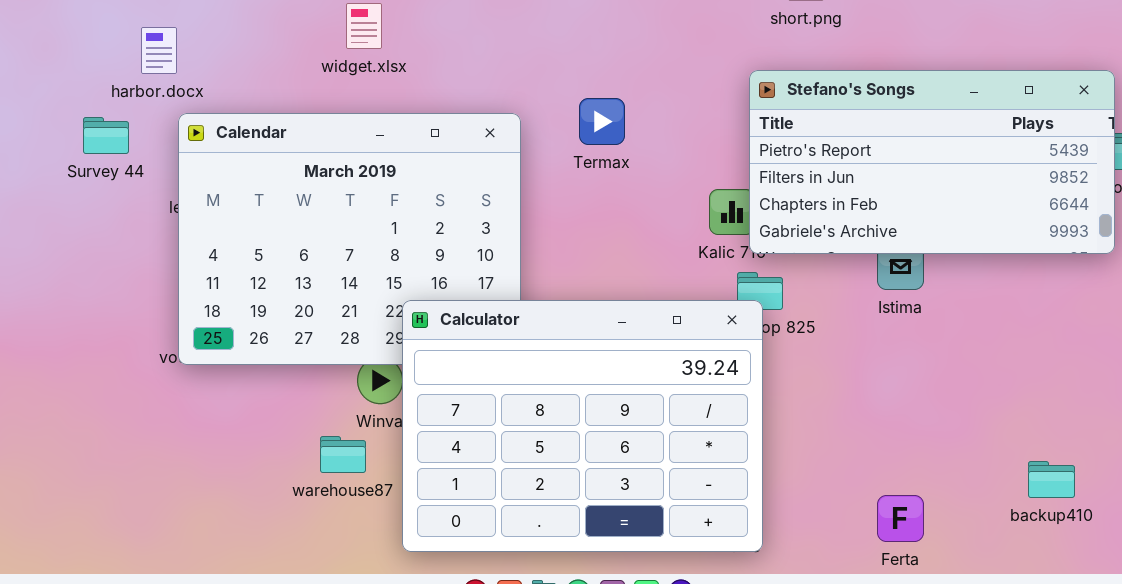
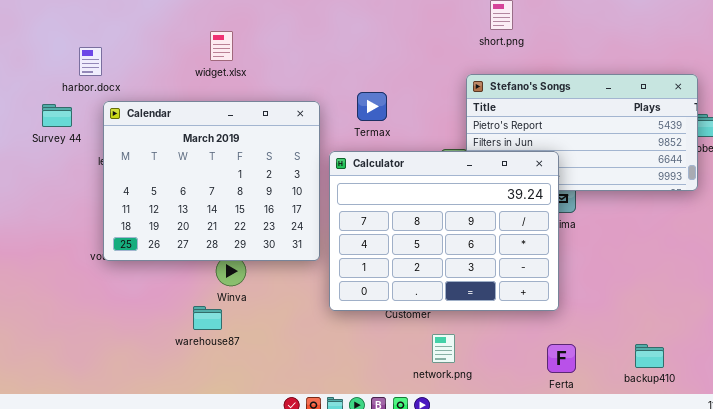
Calculator: [402,300,763,552] -> [329,151,559,311], moved
backup410: [1028,461,1075,498] -> [635,344,664,368], moved

